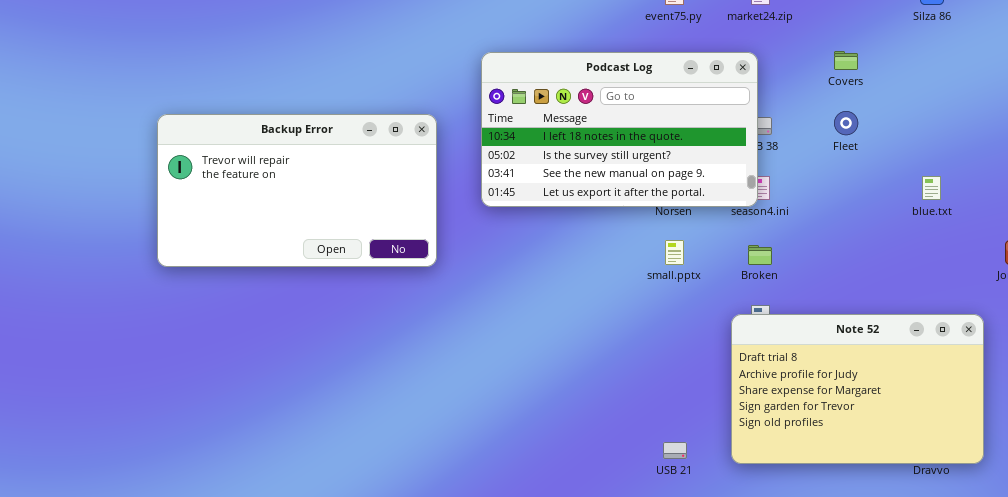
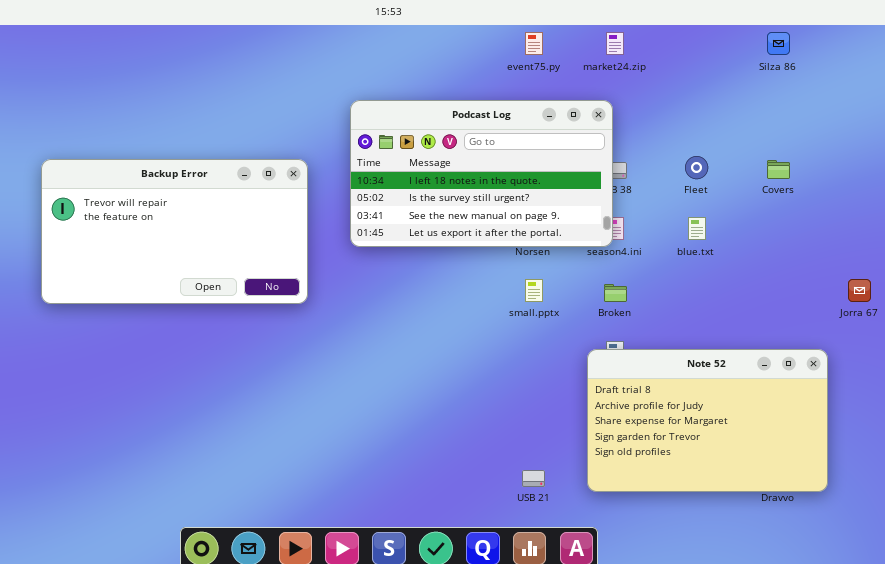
Covers: [834,51,858,70] -> [767,160,790,179], moved
blue.txt: [922,176,941,200] -> [688,217,706,240], moved

